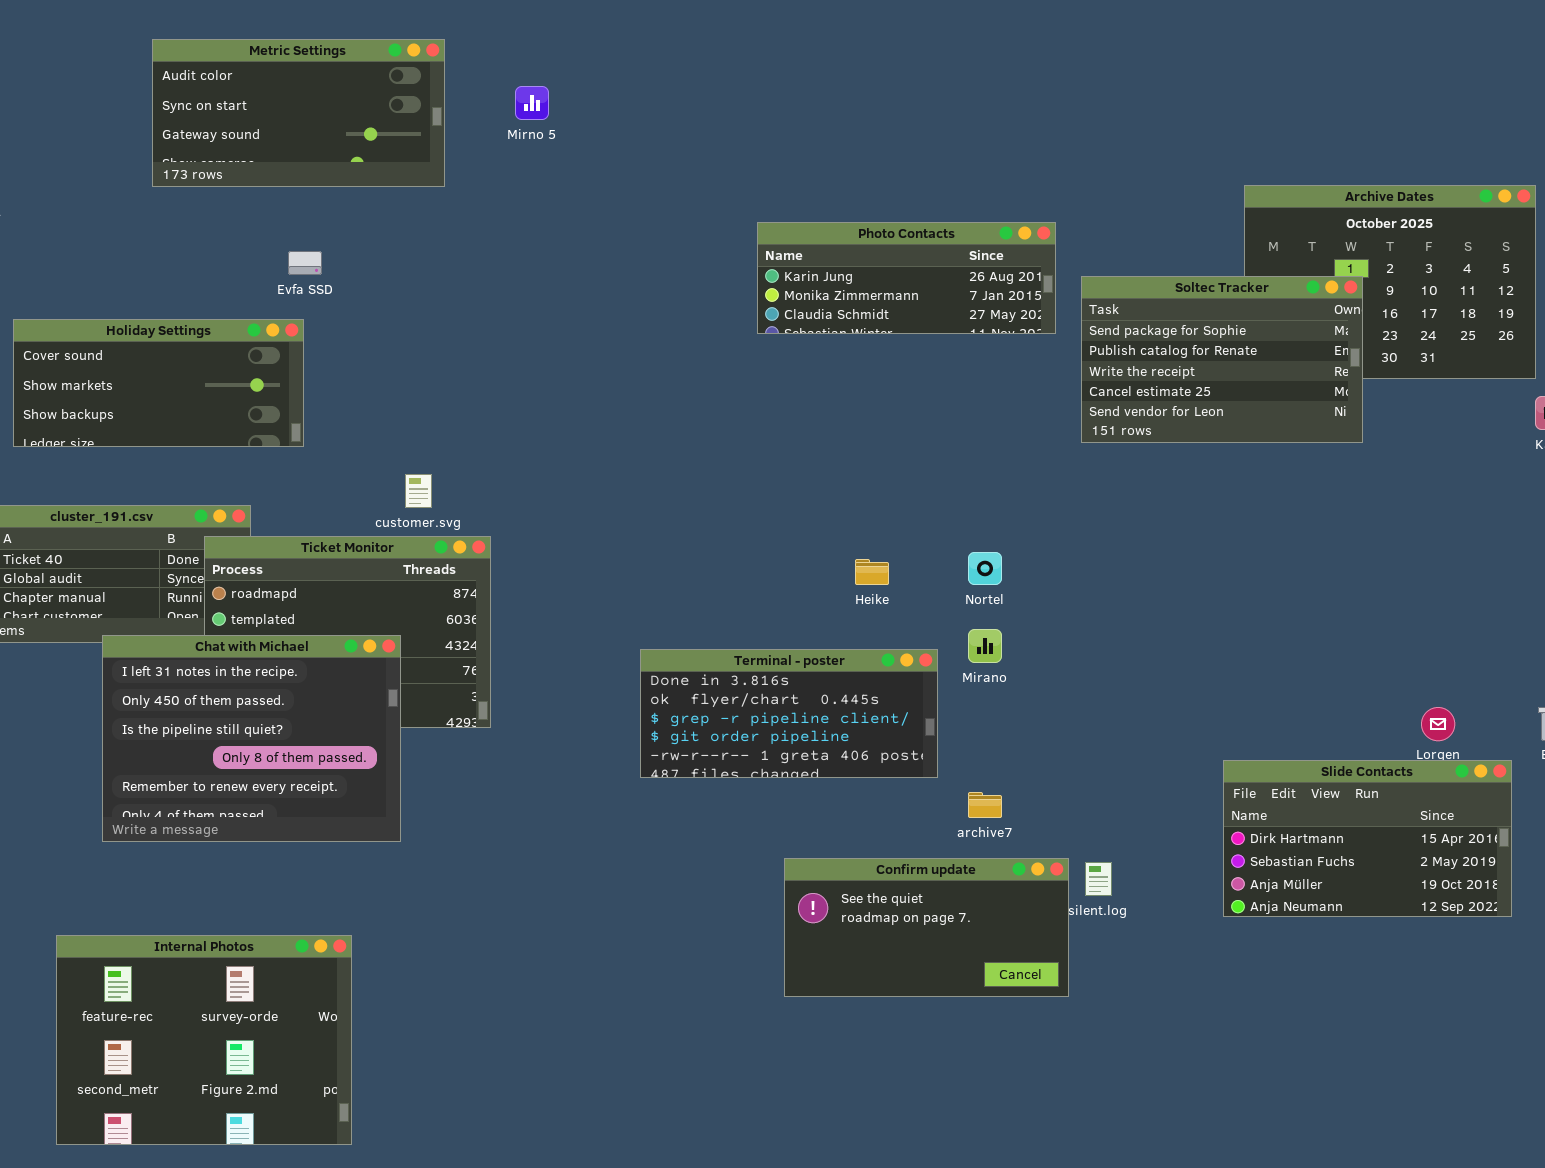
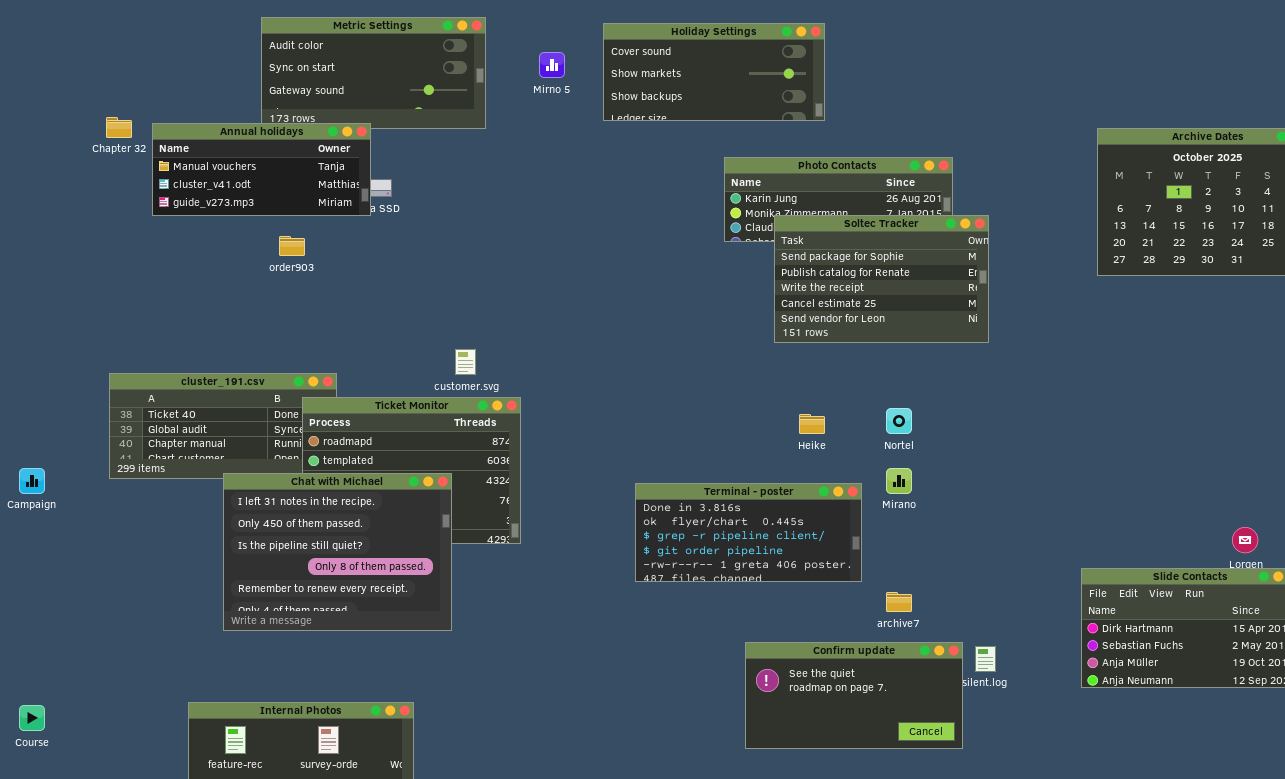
Annual holidays: none -> [152,123,371,216], opened
Soltec Tracker: [1081,276,1363,443] -> [774,215,989,343], moved
Holiday Settings: [13,319,304,447] -> [603,23,825,121], moved

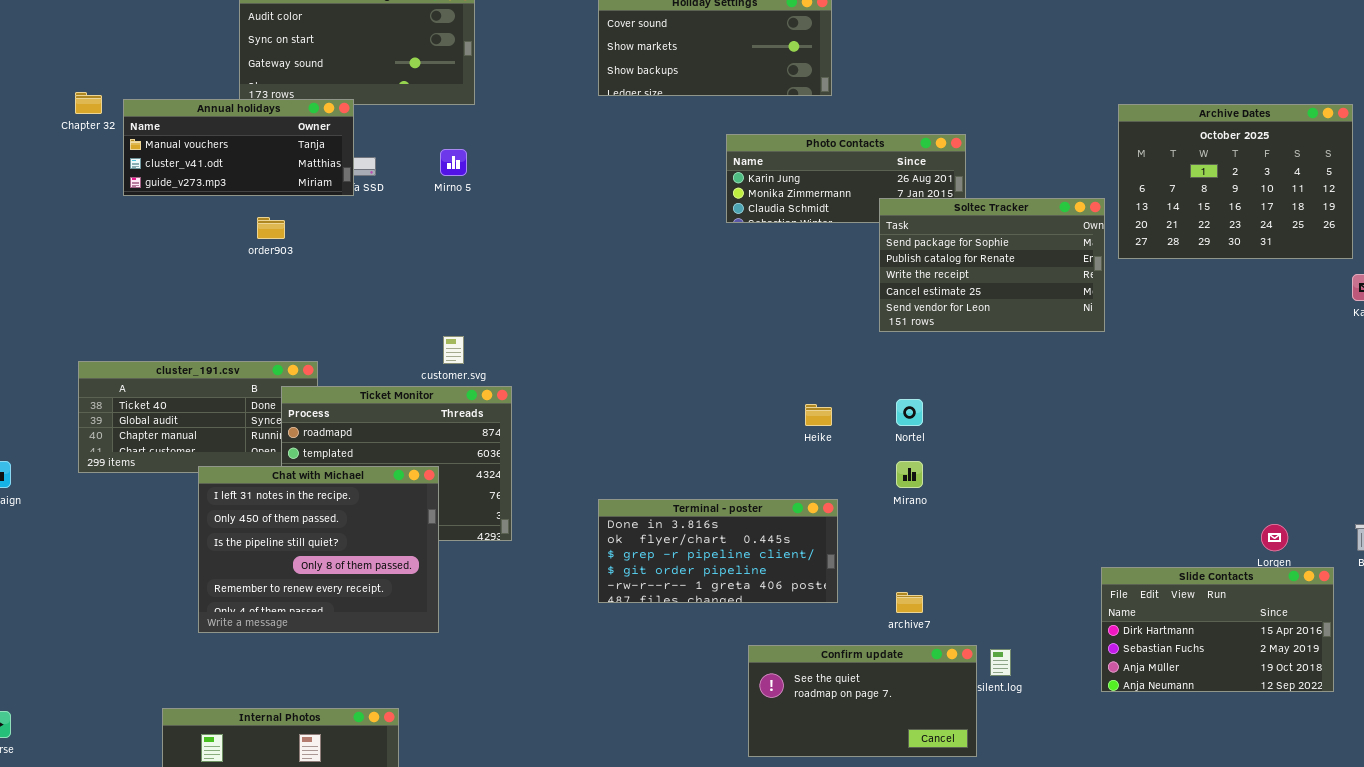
Mirno 5: [539,52,565,78] -> [440,149,467,176], moved
Soltec Tracker: [774,215,989,343] -> [879,198,1105,332], moved
Terminal - poster: [635,483,862,582] -> [598,499,838,603], moved

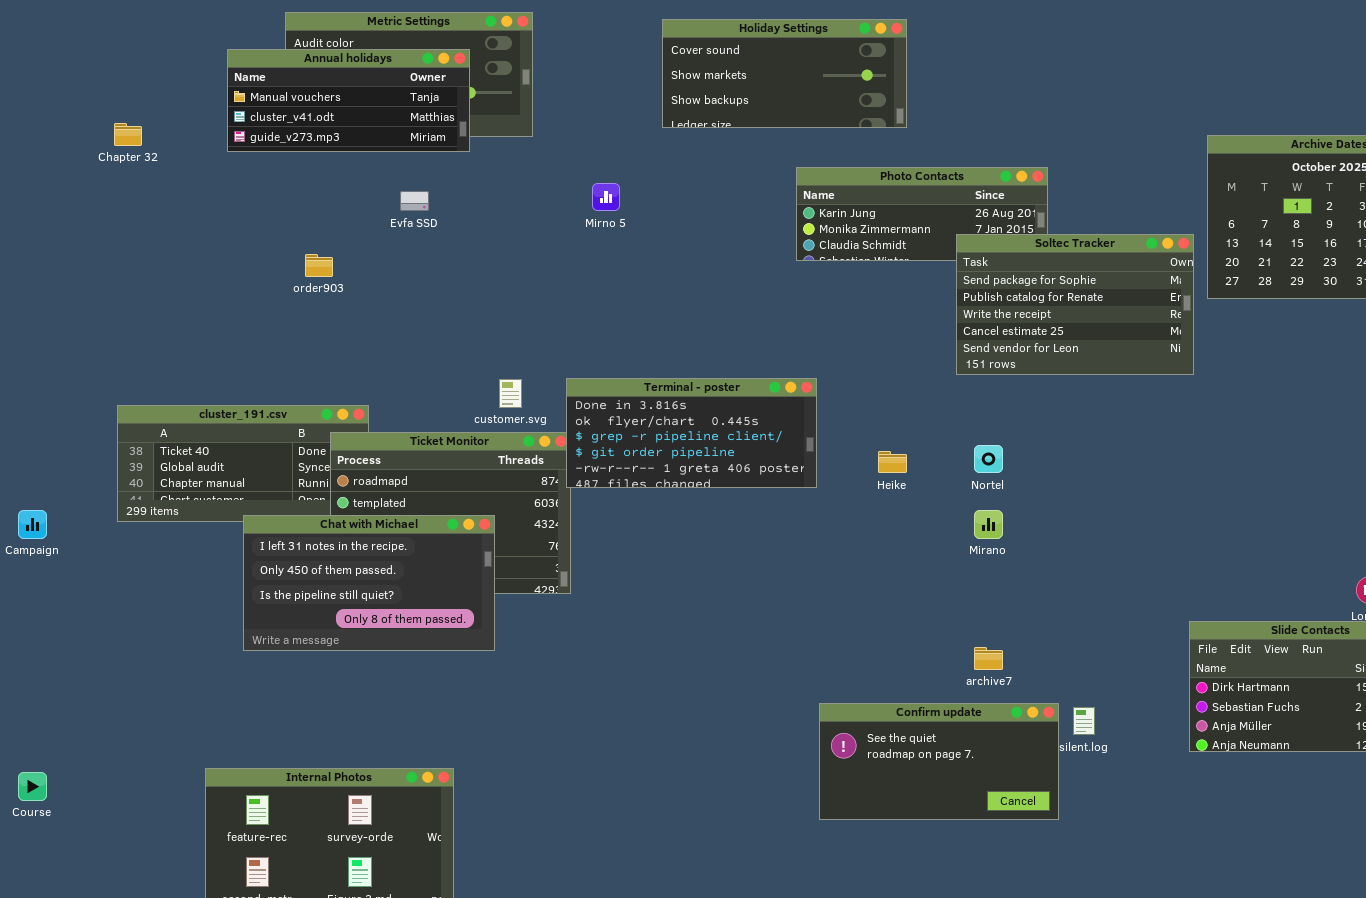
Annual holidays: [123,99,354,196] -> [227,49,470,152], moved
Mirno 5: [440,149,467,176] -> [592,183,620,211], moved
Chat with Michael: [198,466,439,633] -> [243,515,495,651], resized
Terminal - poster: [598,499,838,603] -> [566,378,817,488], moved

